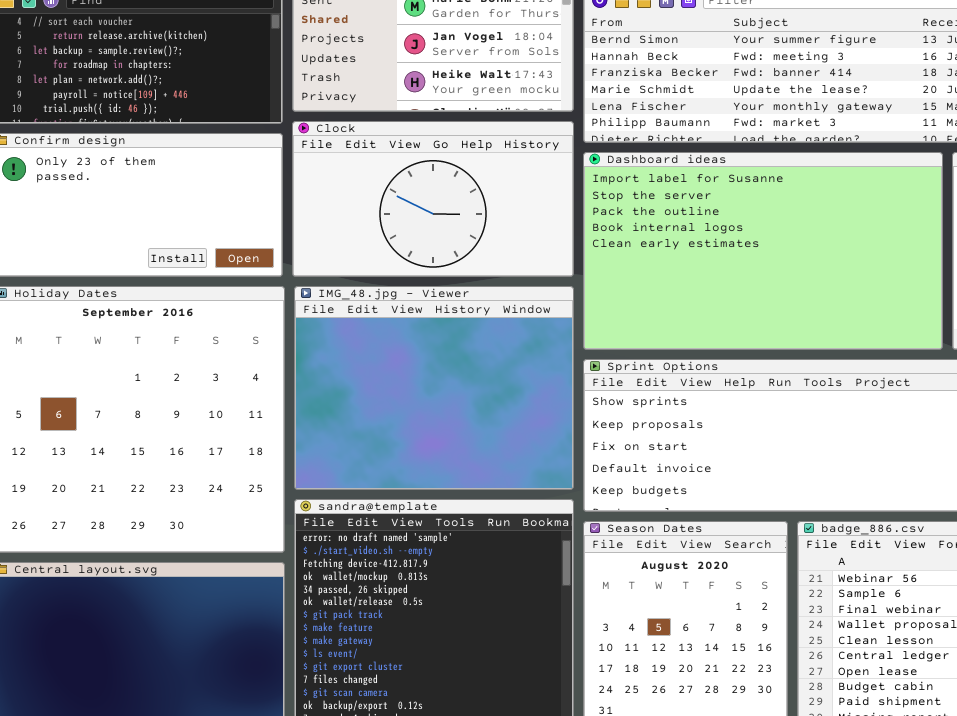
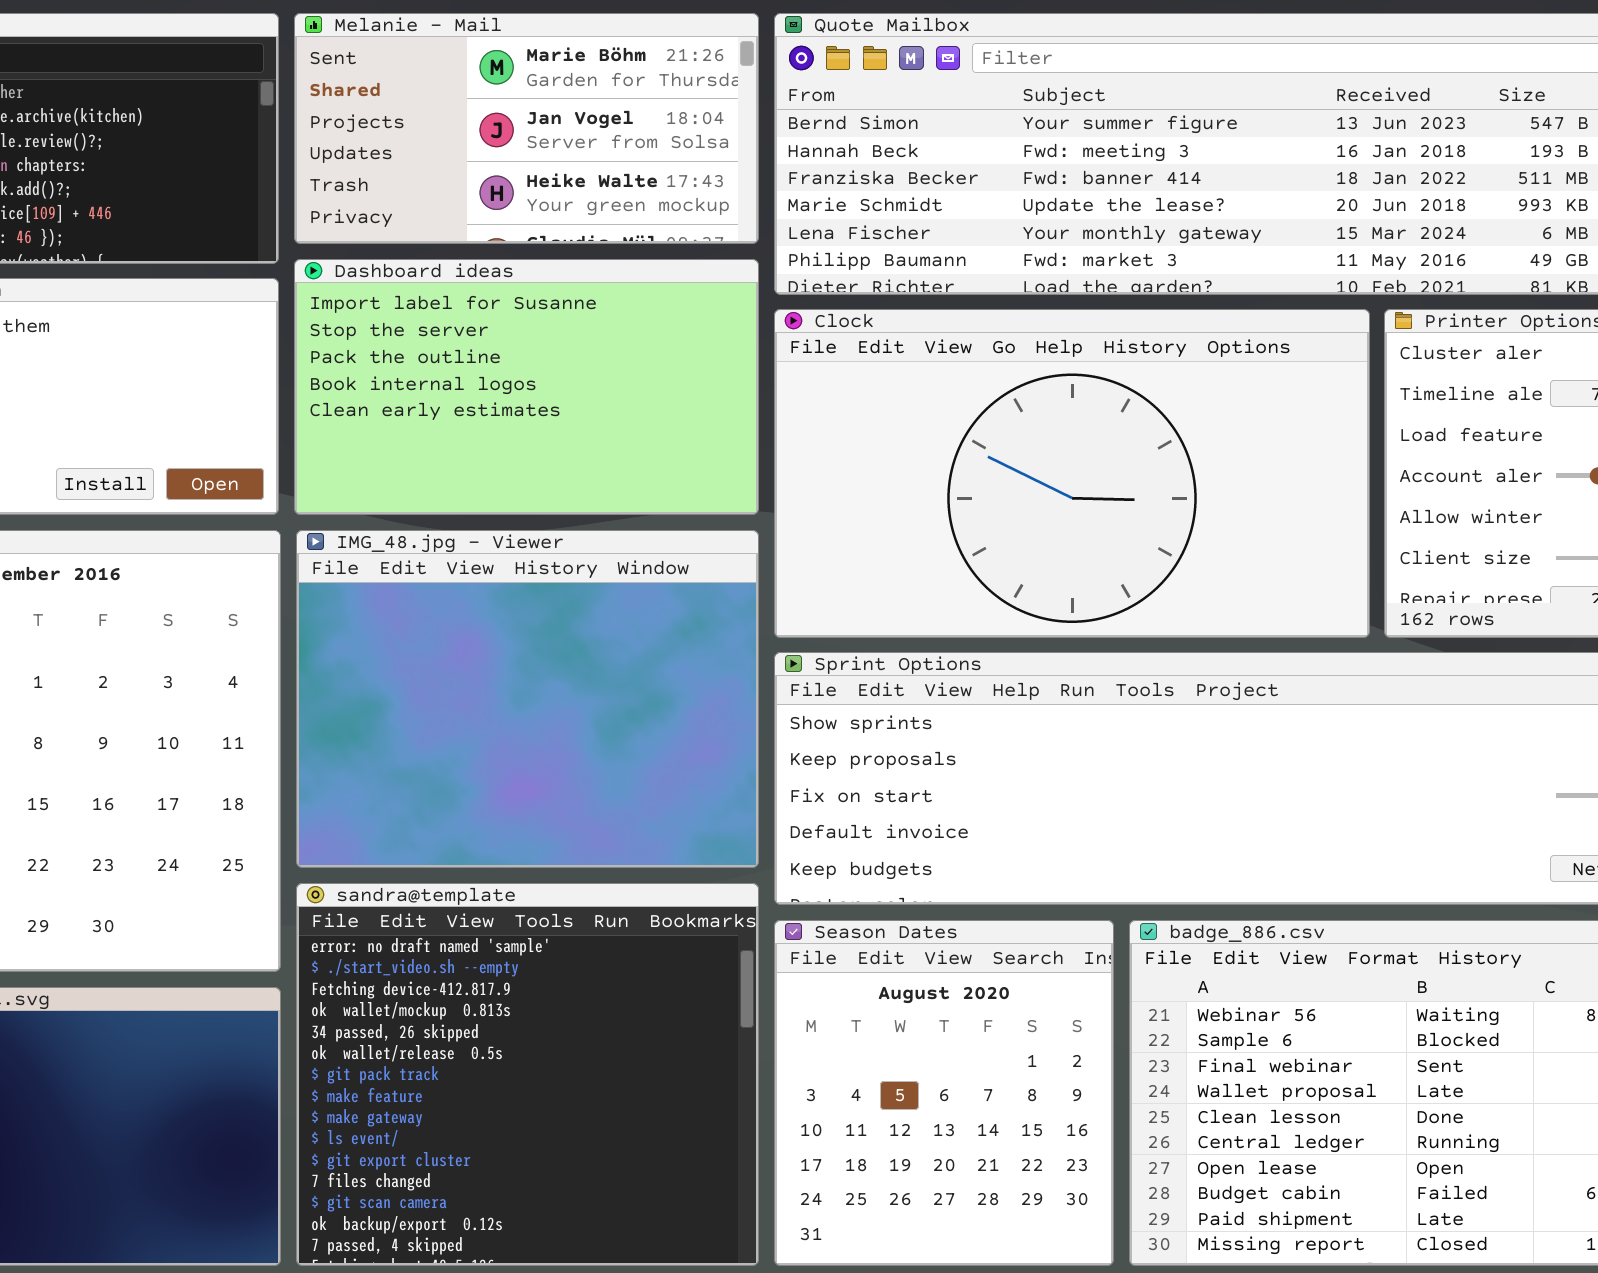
Clock: [292,121,574,277] -> [774,309,1370,638], moved, resized
Dashboard ideas: [583,152,943,350] -> [294,259,759,515], moved, resized

